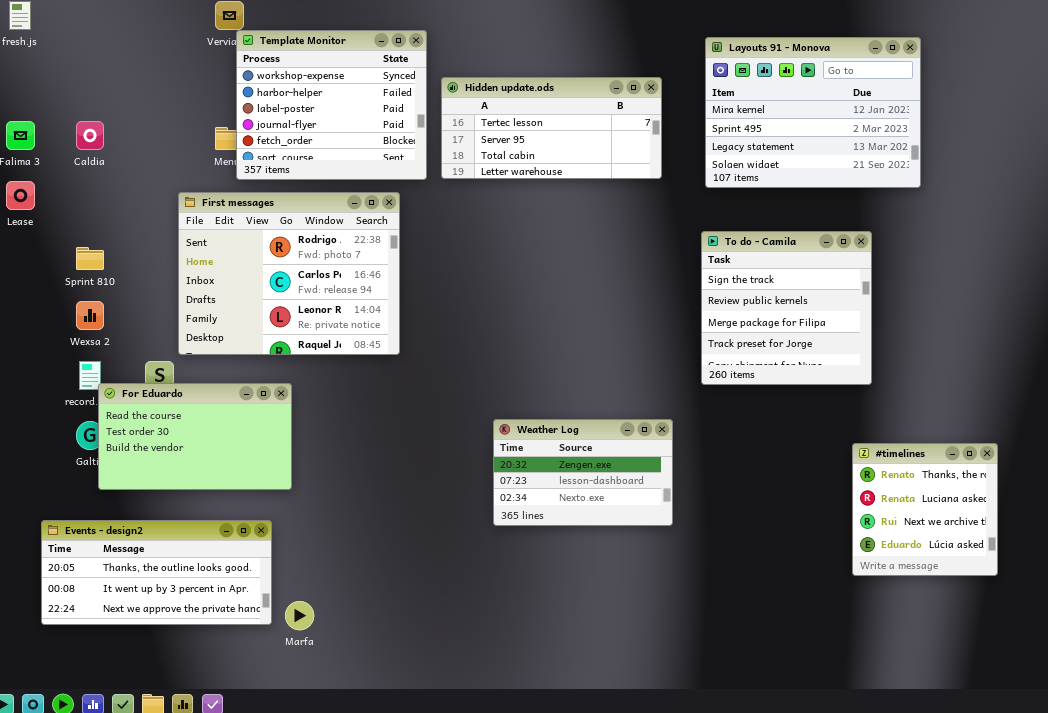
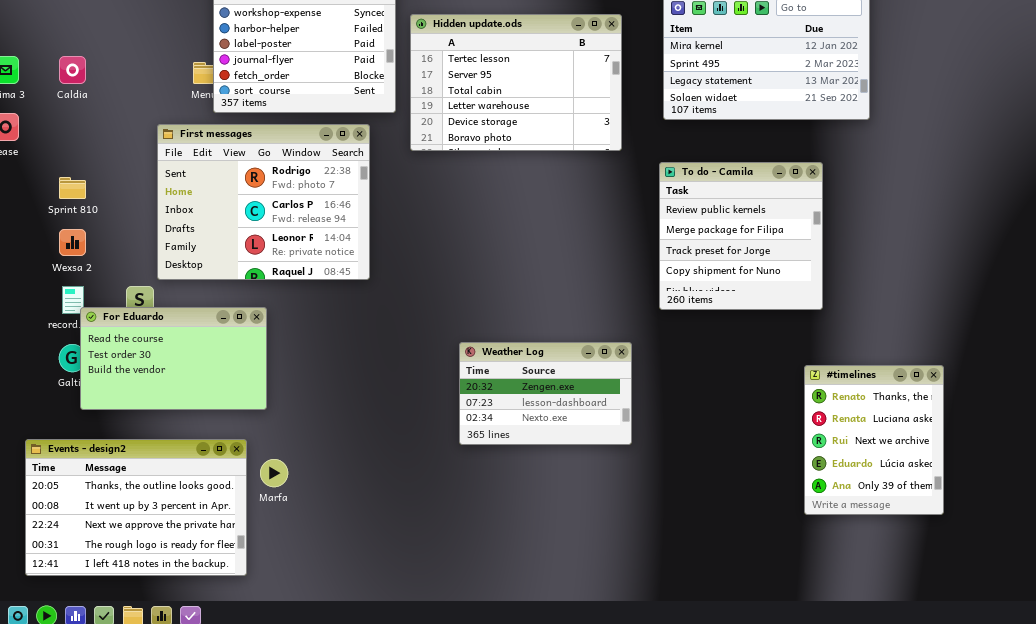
Hidden update.ods: [441,77,662,179] -> [410,14,622,151], resized
To do - Camila: [701,231,872,385] -> [659,162,823,310], scrolled down 1 row
#timelines: [852,443,998,576] -> [804,365,944,515], resized
Events - design2: [41,520,272,625] -> [25,439,247,576], resized
Marfa: [285,601,314,630] -> [260,459,288,487], moved

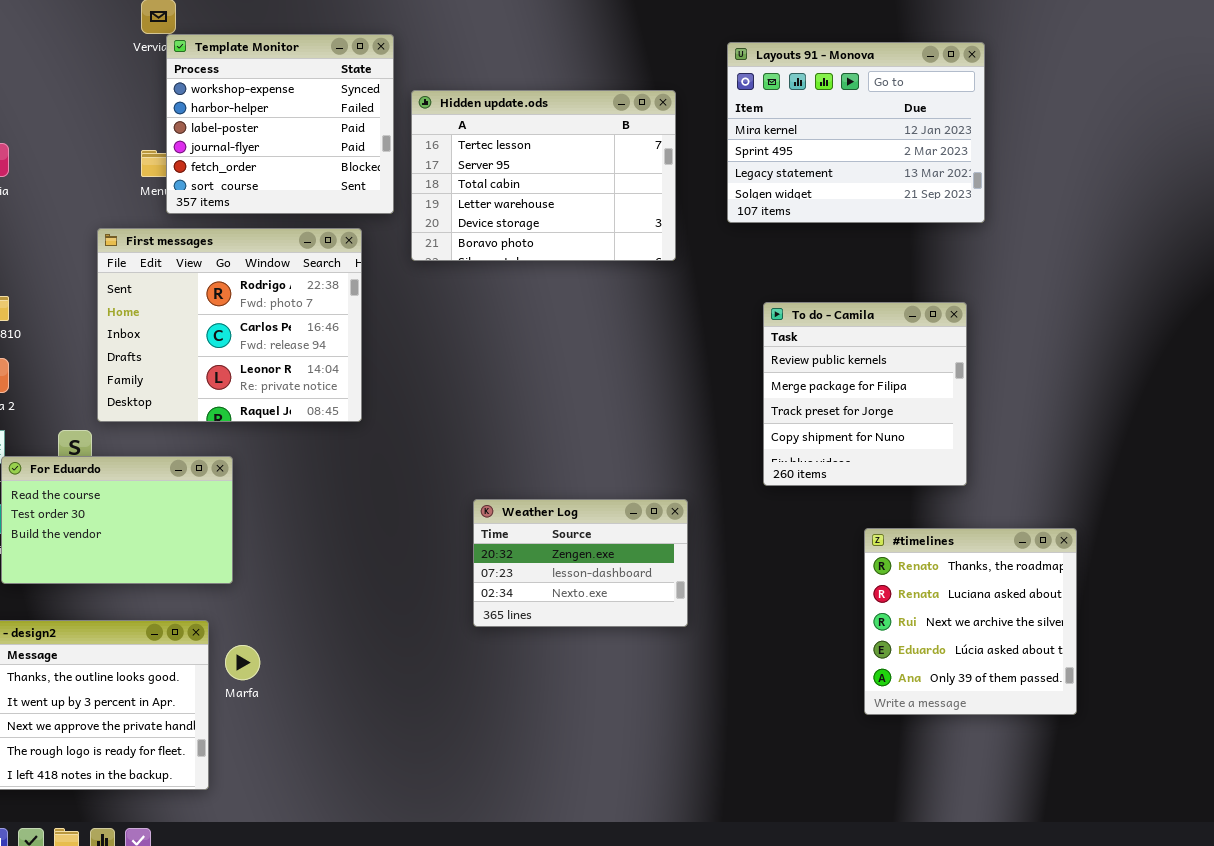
To do - Camila: [659,162,823,310] -> [763,302,967,486], moved
#timelines: [804,365,944,515] -> [864,528,1077,715], resized

